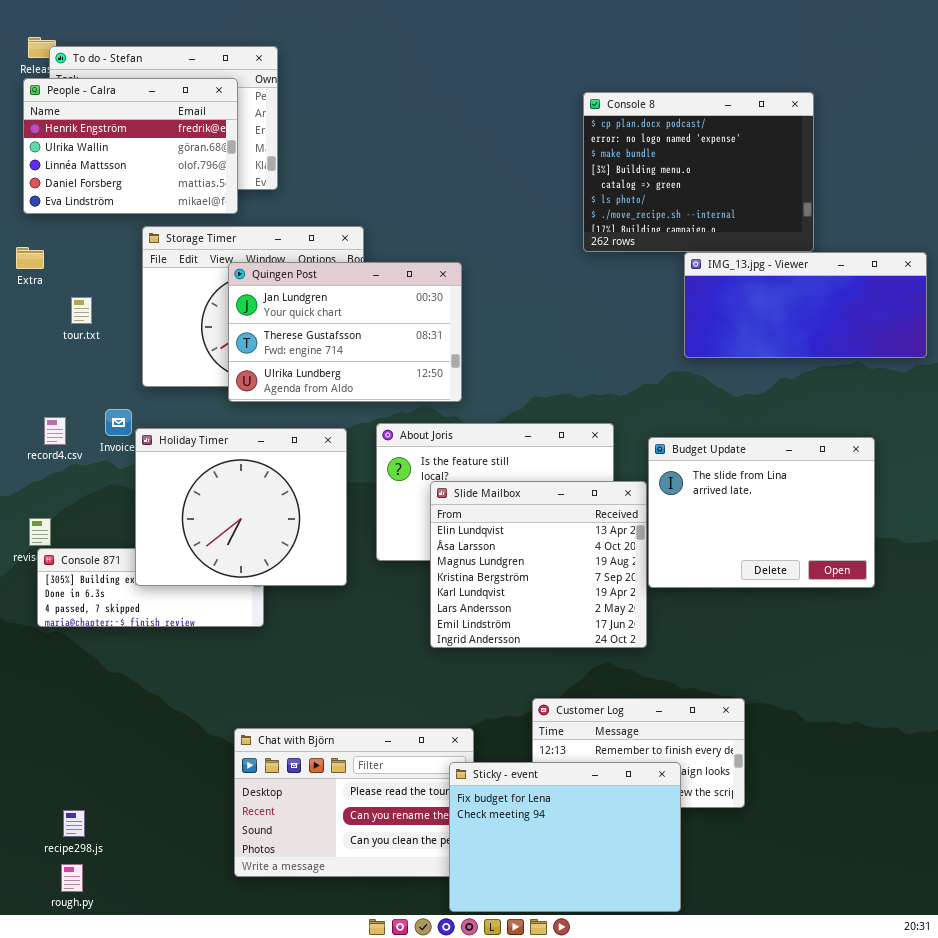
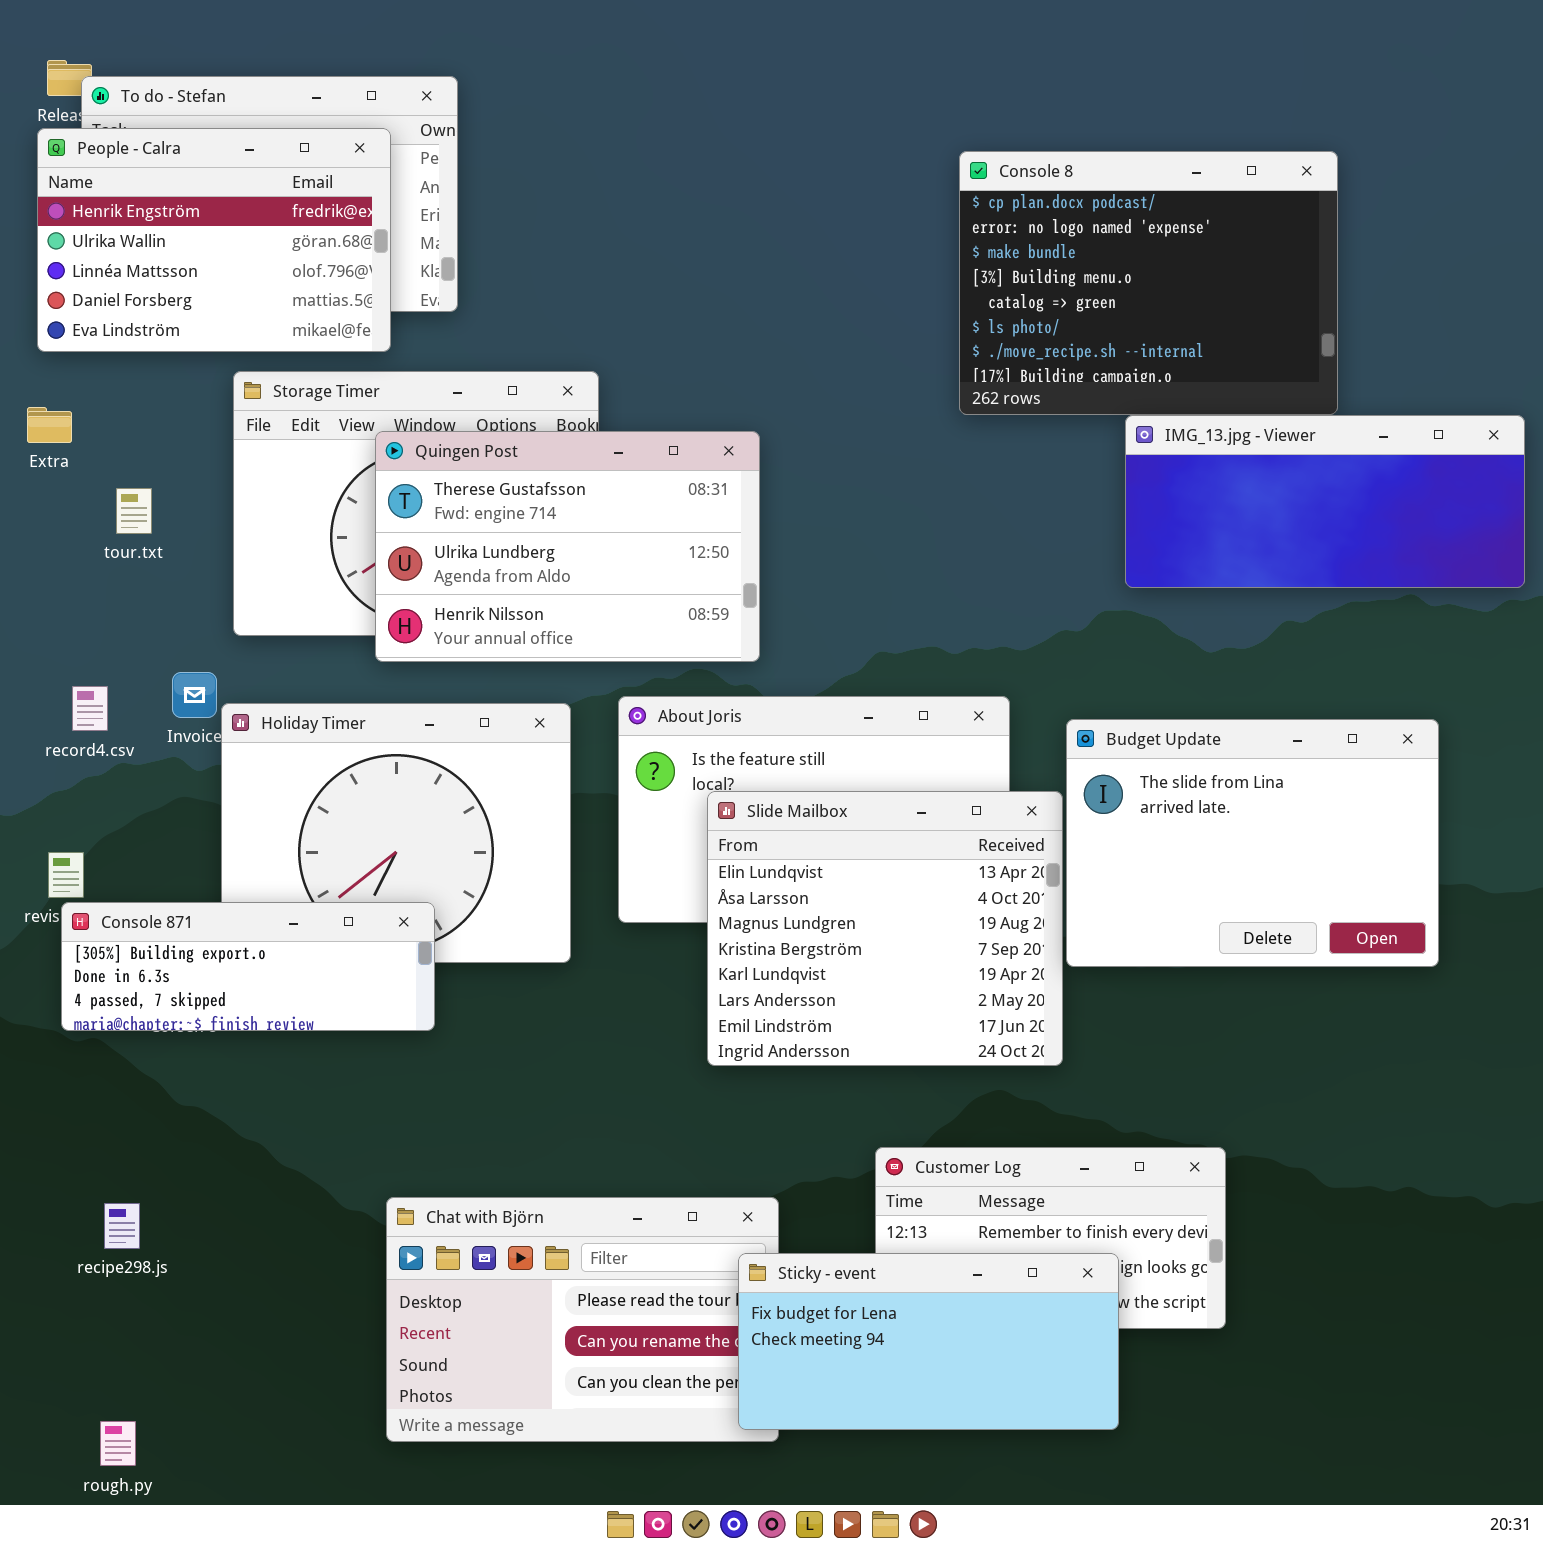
Quingen Post: [228,262,462,402] -> [375,431,760,662], scrolled down 1 row
Console 871: [37,548,264,627] -> [61,902,435,1031], raised
Sticky - event: [449,762,681,912] -> [738,1253,1119,1430], resized
recipe298.js: [63,810,85,837] -> [104,1203,140,1249], moved

